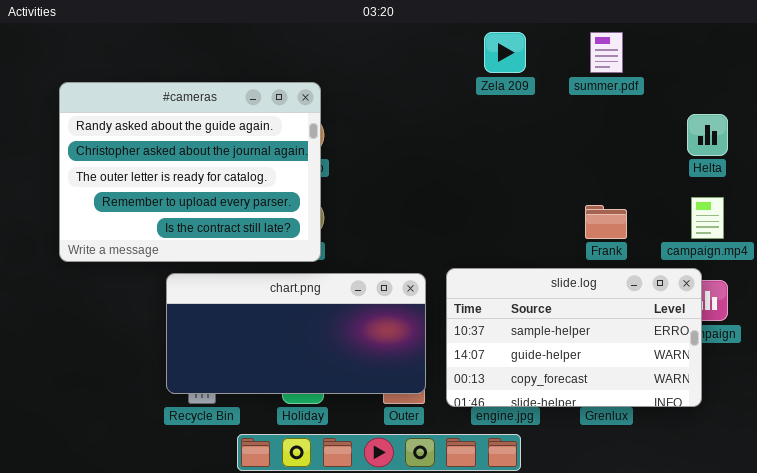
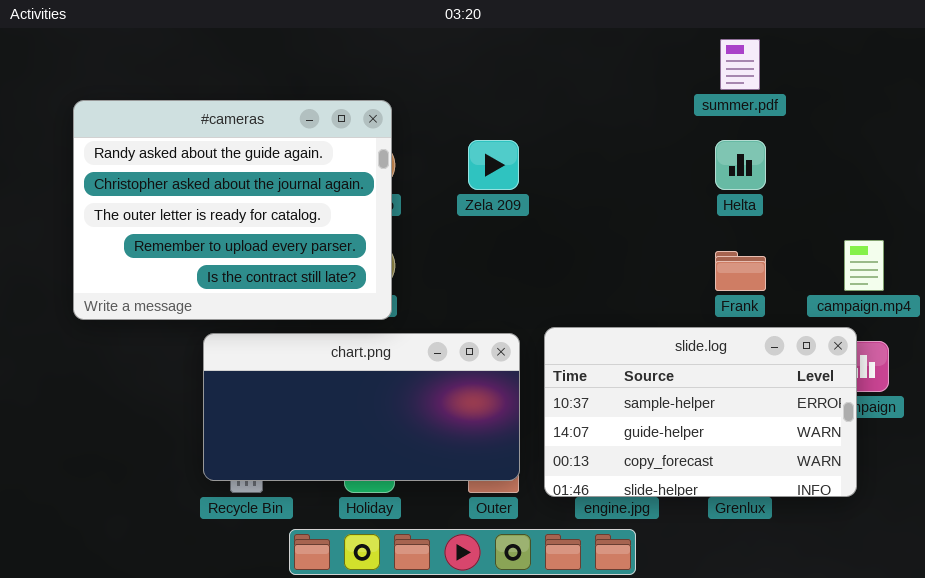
Zela 209: [484,32,526,73] -> [468,140,519,190], moved
Helta: [687,114,728,156] -> [715,140,766,190], moved

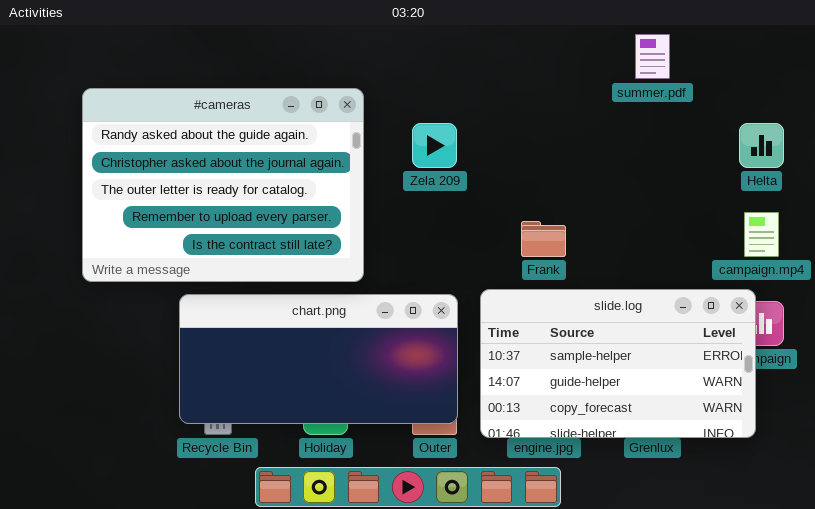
#cameras: [73,100,392,320] -> [82,88,364,282], moved
Helta: [715,140,766,190] -> [739,123,784,168], moved
Frank: [715,251,766,291] -> [521,221,566,257], moved

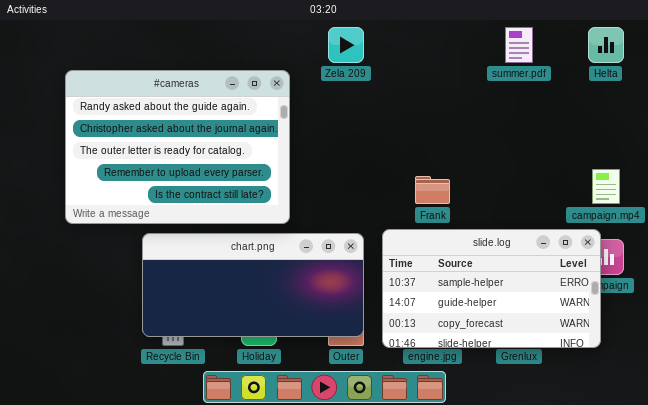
Zela 209: [412,123,457,168] -> [328,27,364,63], moved
Helta: [739,123,784,168] -> [588,27,624,63], moved

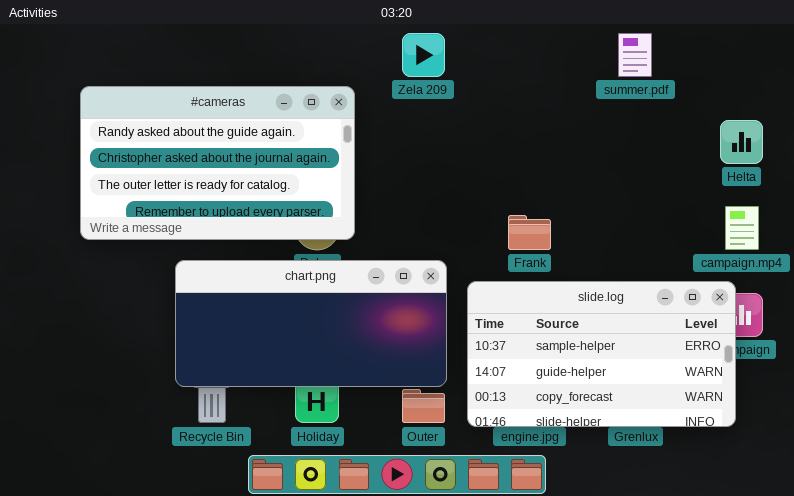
Helta: [588,27,624,63] -> [720,120,763,164], moved
#cameras: [65,70,290,224] -> [80,86,355,240], resized
chart.png: [142,233,364,337] -> [175,260,447,387], moved

